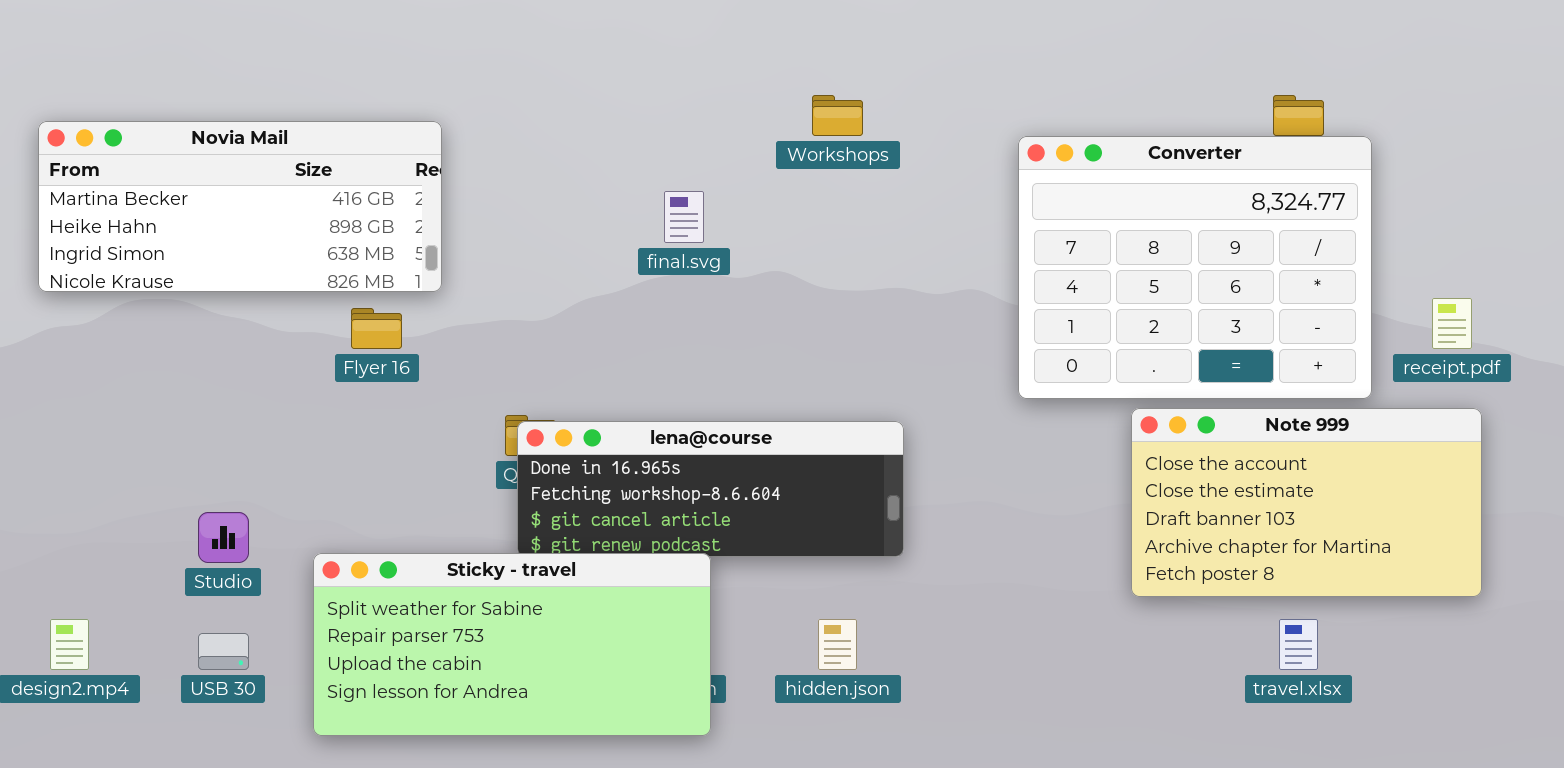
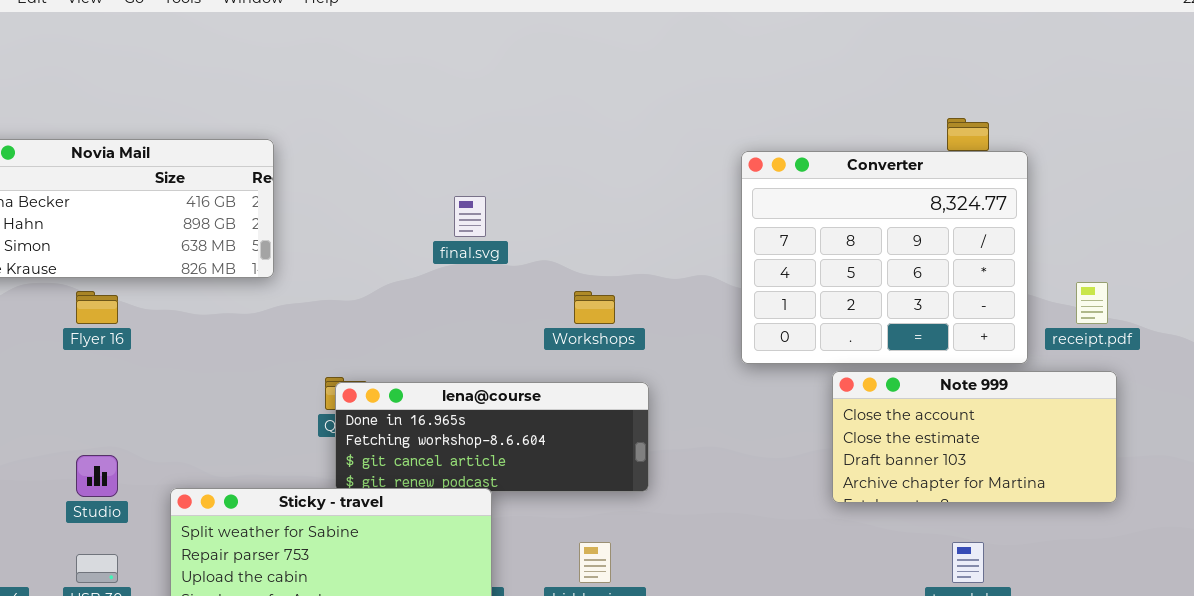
Workshops: [812,95,863,136] -> [574,291,615,324], moved
Flyer 16: [351,308,402,349] -> [76,291,118,324], moved
Note 999: [1131,408,1482,597] -> [832,371,1117,503], resized

